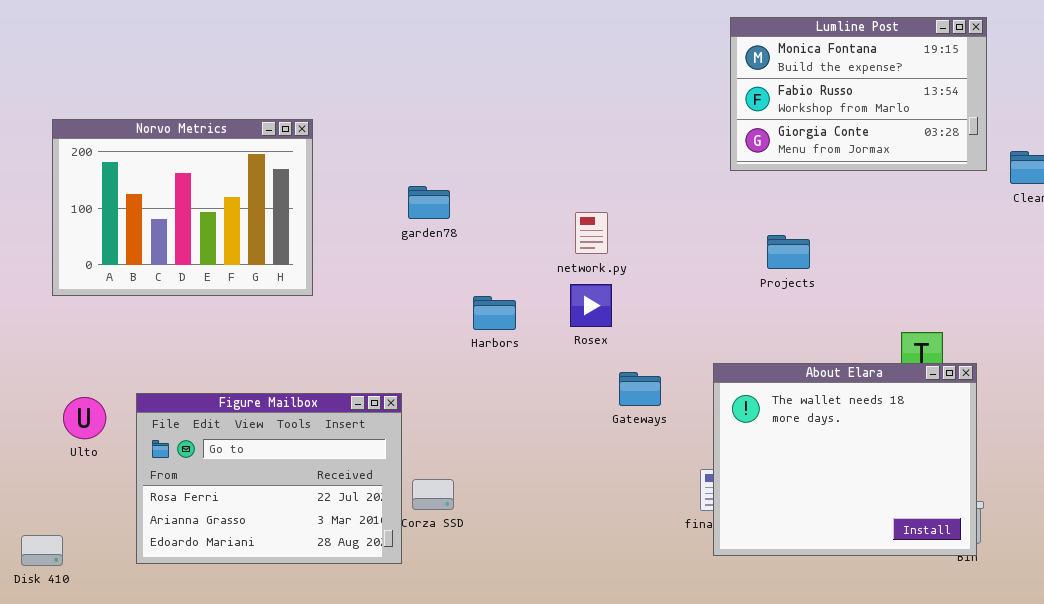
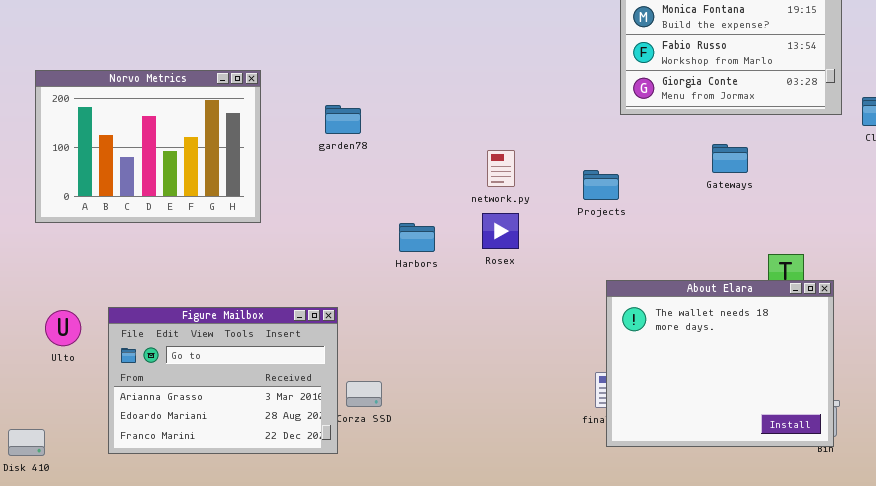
garden78: [408,186,450,219] -> [325,105,361,134], moved
Projects: [767,235,810,269] -> [583,170,619,200], moved
Gateways: [619,372,661,406] -> [712,144,748,173], moved
Figure Mailbox: [136,393,402,564] -> [108,307,338,454], scrolled down 1 row

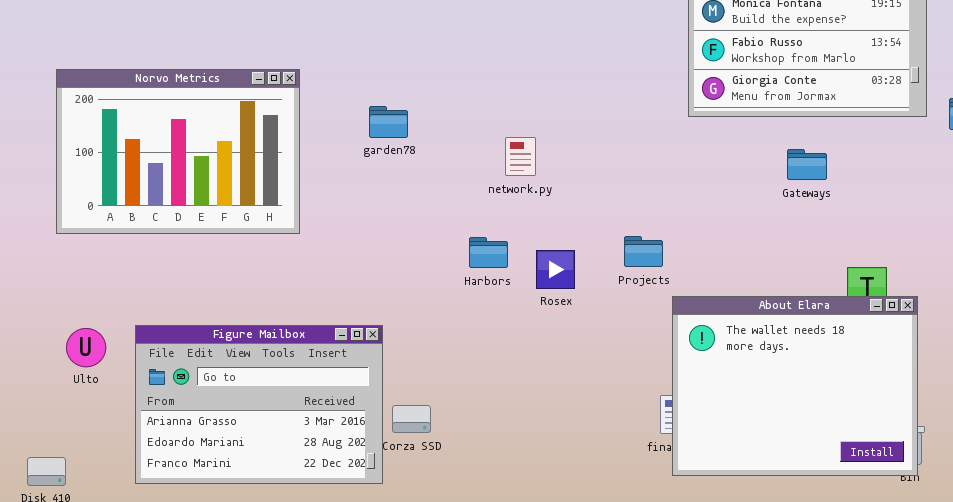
network.py: [487,150,515,187] -> [505,137,536,176], moved
Projects: [583,170,619,200] -> [624,236,663,267], moved
Rosex: [482,213,519,249] -> [536,250,575,289], moved
Harbors: [399,223,435,252] -> [469,237,508,268], moved

